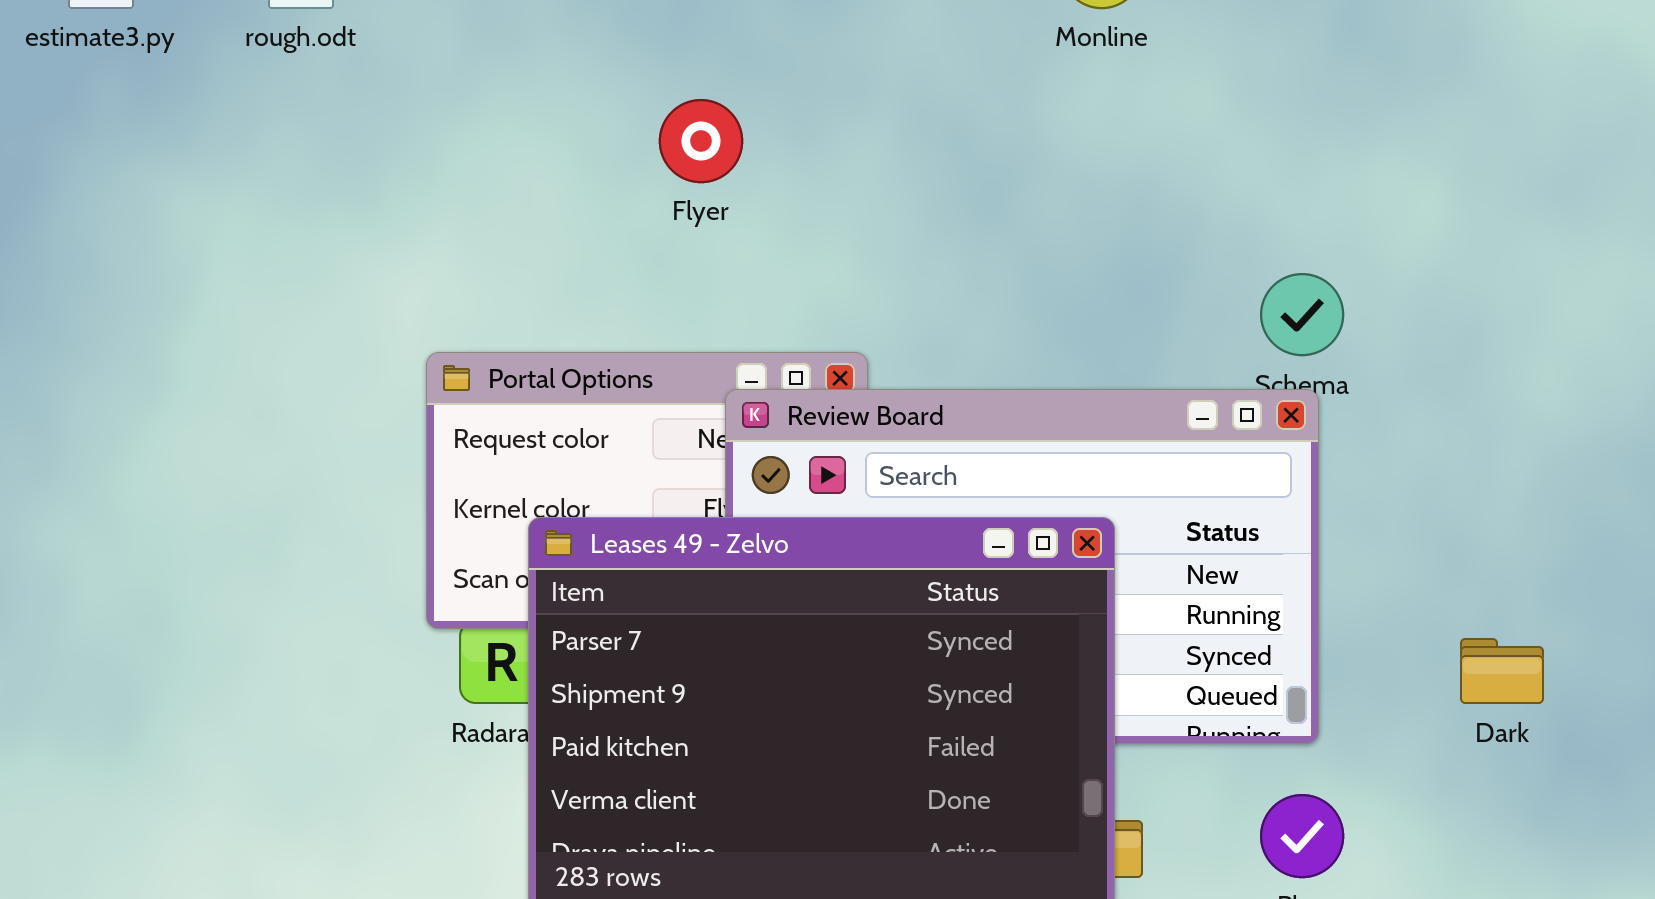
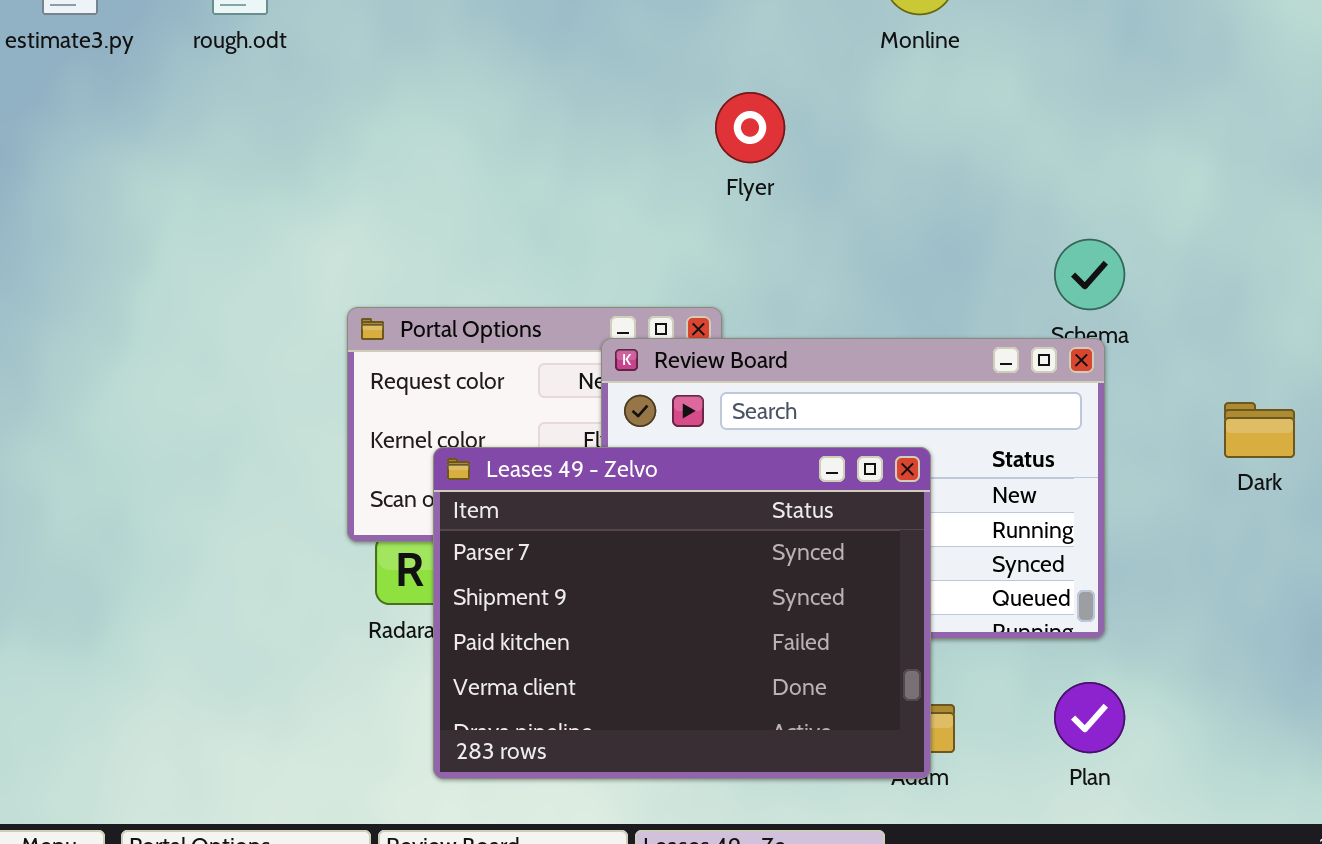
Flyer: [659,99,743,183] -> [715,92,785,163], moved
Dark: [1460,638,1544,704] -> [1224,402,1295,458], moved

